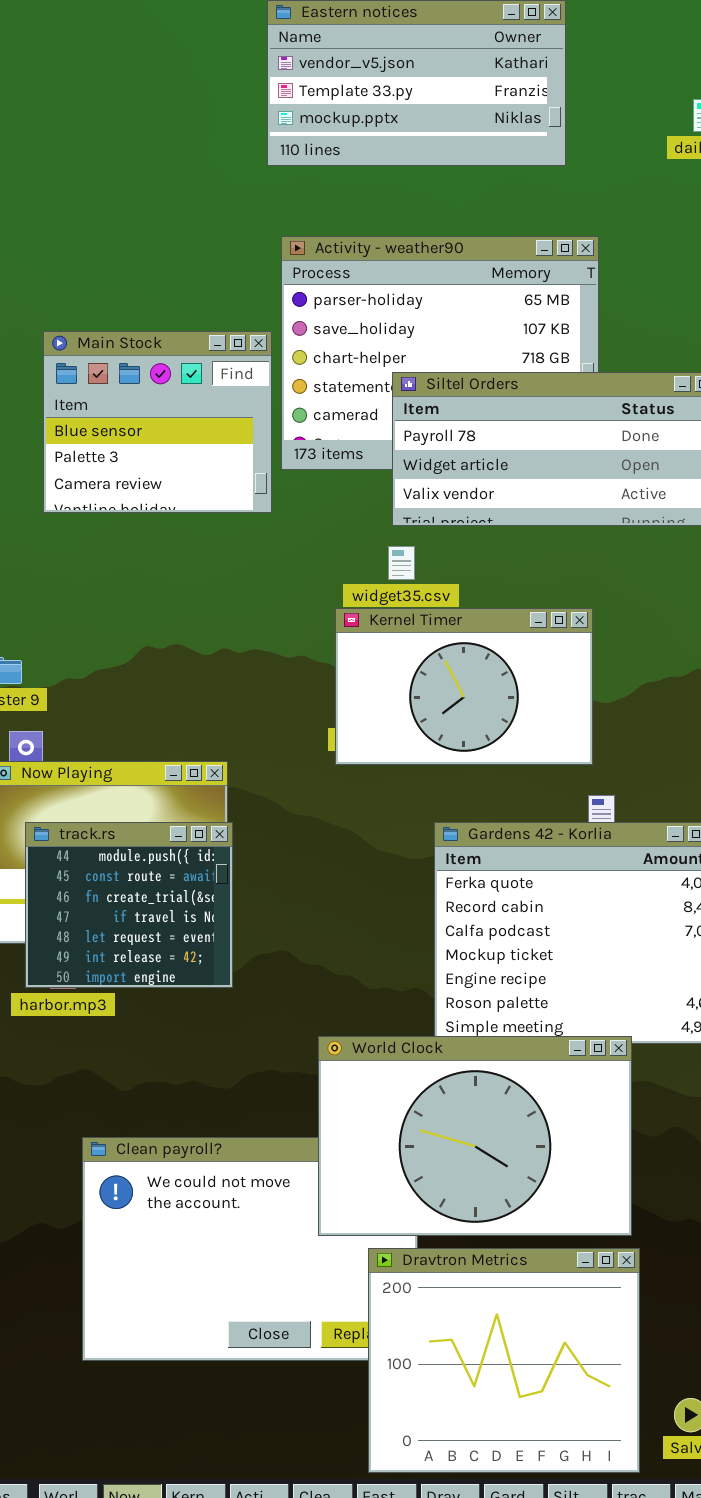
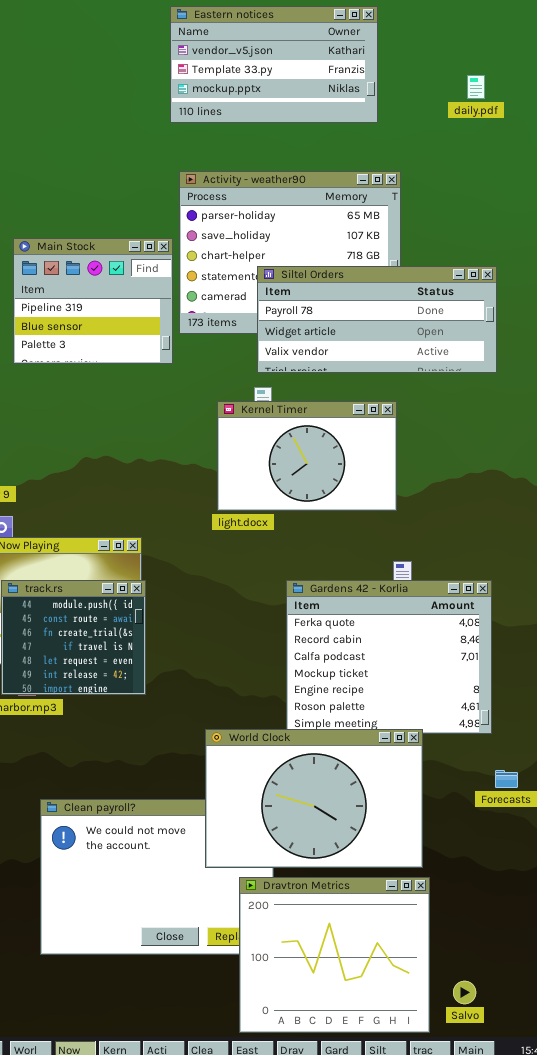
Main Stock: [43,331,272,513] -> [13,238,173,364], scrolled up 1 row
Kernel Timer: [335,608,593,765] -> [217,401,397,511], moved

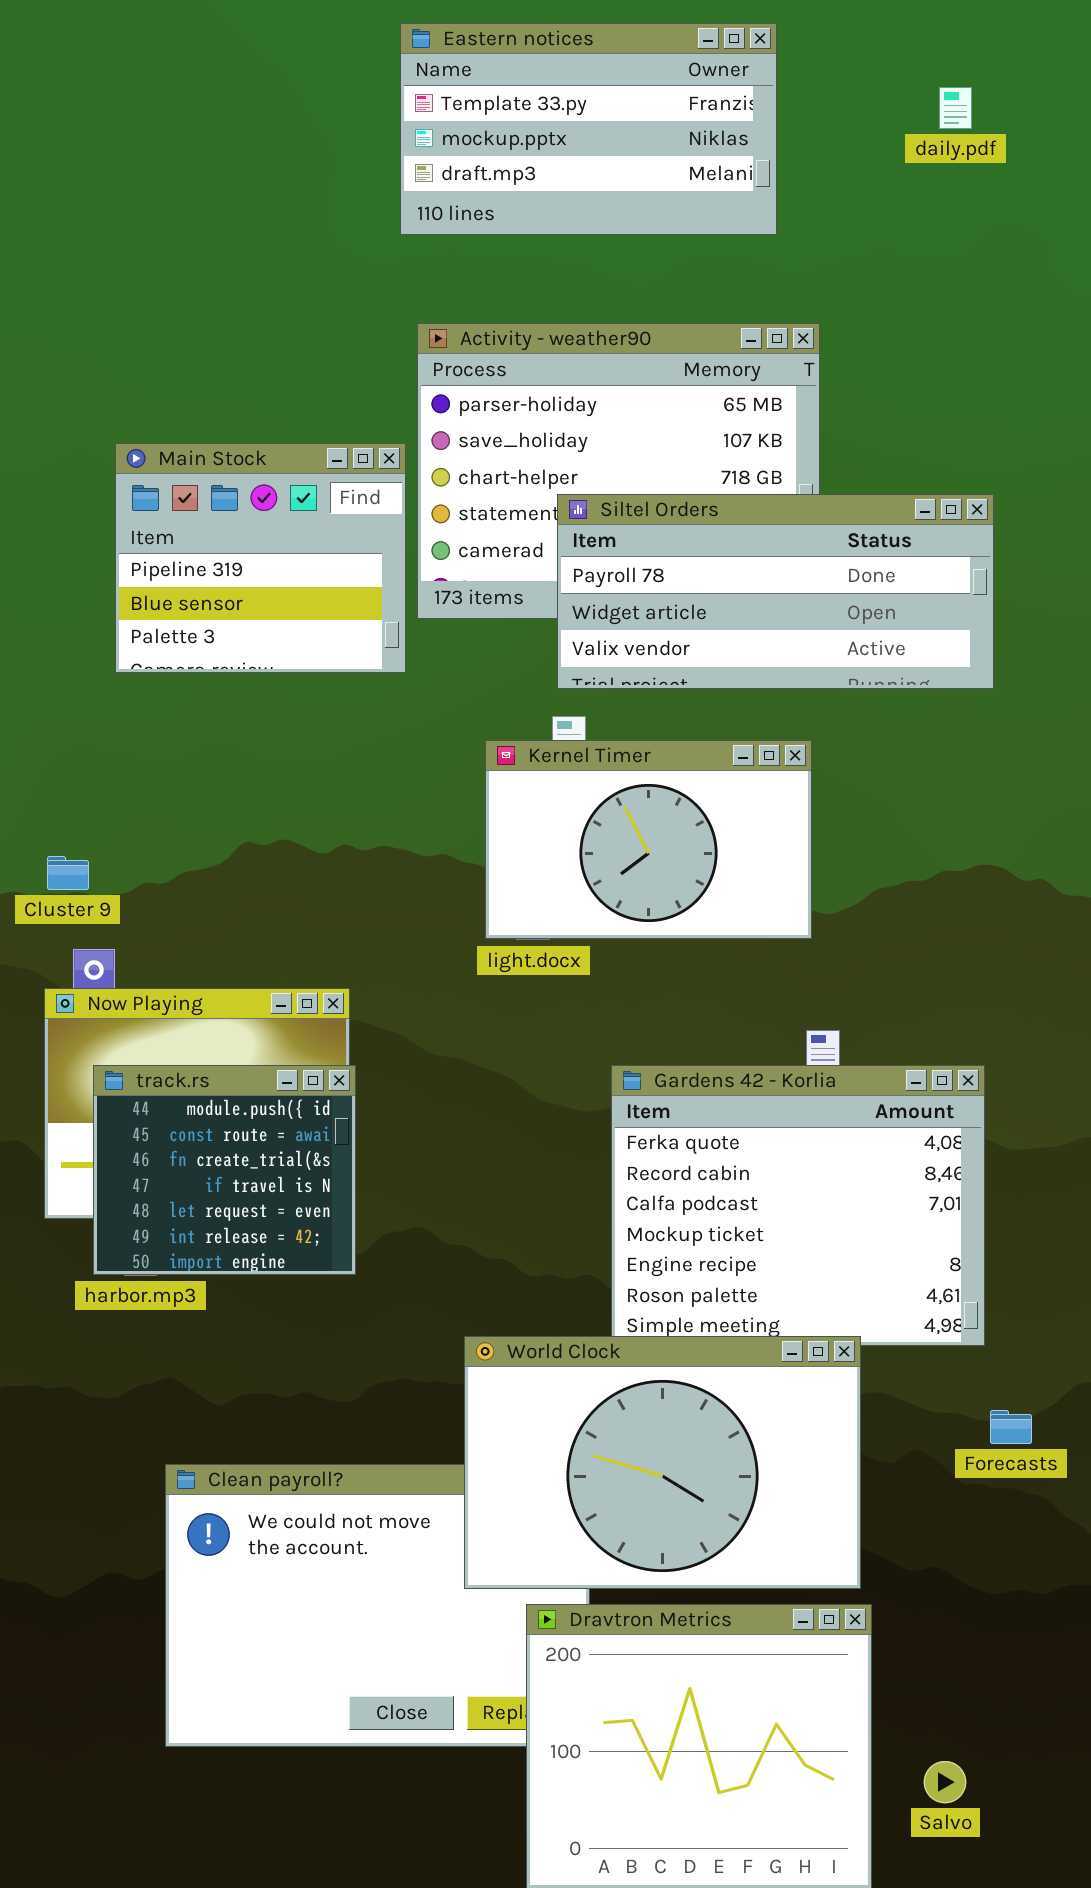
Eastern notices: [170,6,378,123] -> [400,23,777,235], scrolled down 1 row
daily.pdf: [467,75,485,99] -> [939,87,972,129], moved
Salvo: [453,981,476,1004] -> [924,1761,966,1803], moved

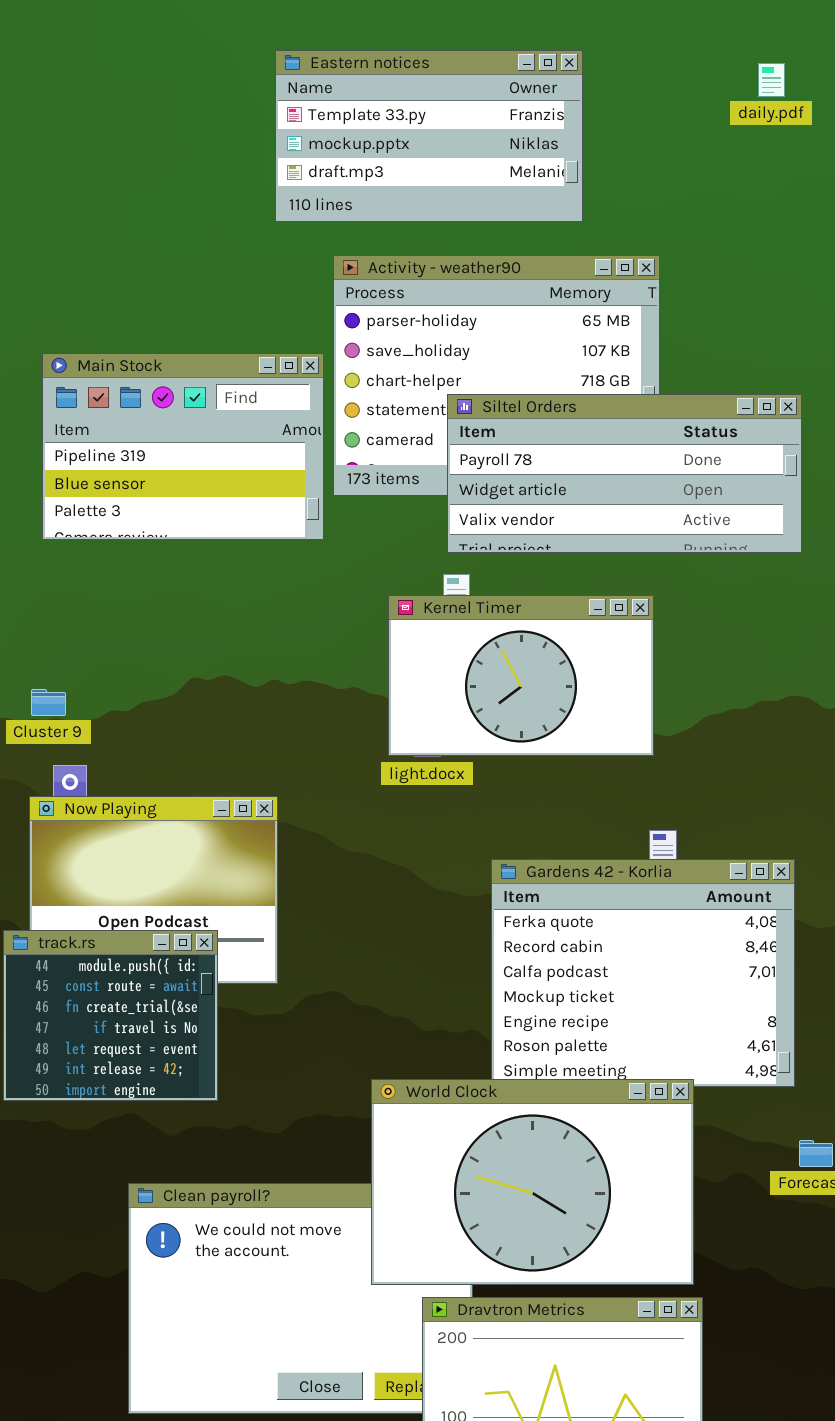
Eastern notices: [400,23,777,235] -> [275,50,583,222], moved
Main Stock: [115,443,406,673] -> [42,353,324,540], resized
track.rs: [93,1065,356,1275] -> [3,930,218,1101], moved

